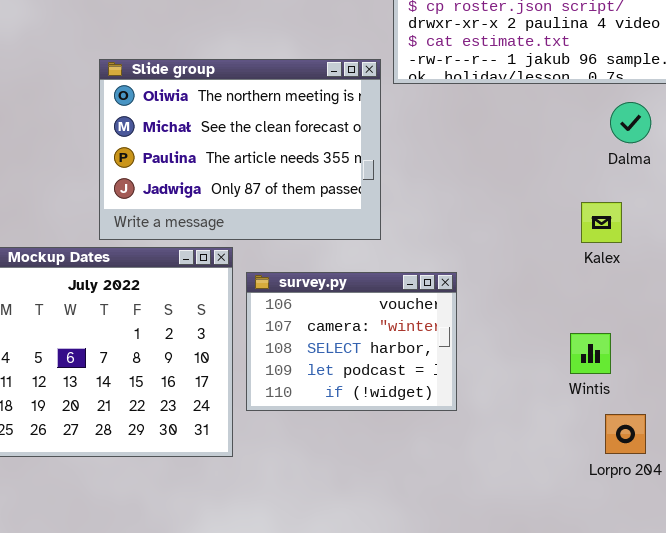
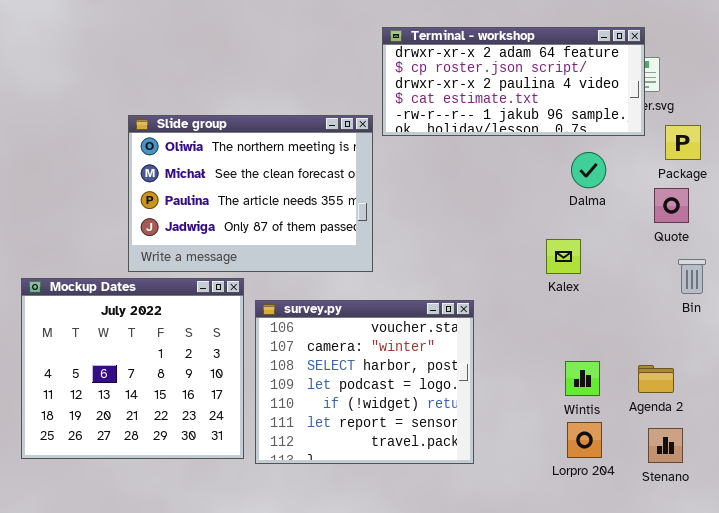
survey.py: [246,272,457,411] -> [255,300,474,464], resized
Wintis: [570,333,611,374] -> [565,361,600,396], moved

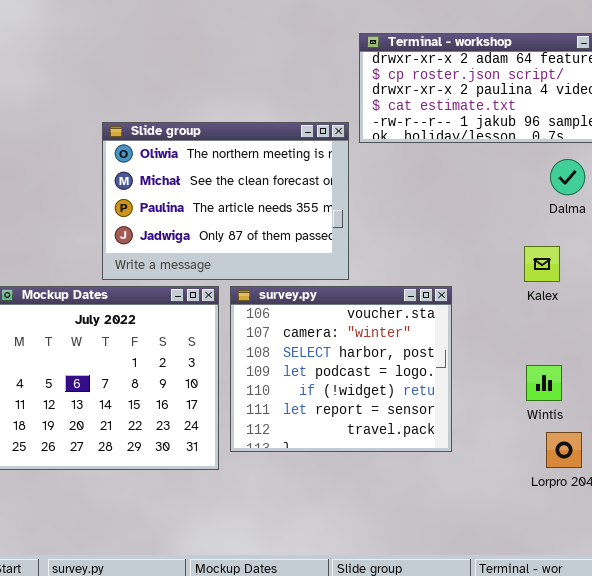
survey.py: [255,300,474,464] -> [230,286,452,452], moved
Wintis: [565,361,600,396] -> [526,365,562,401], moved

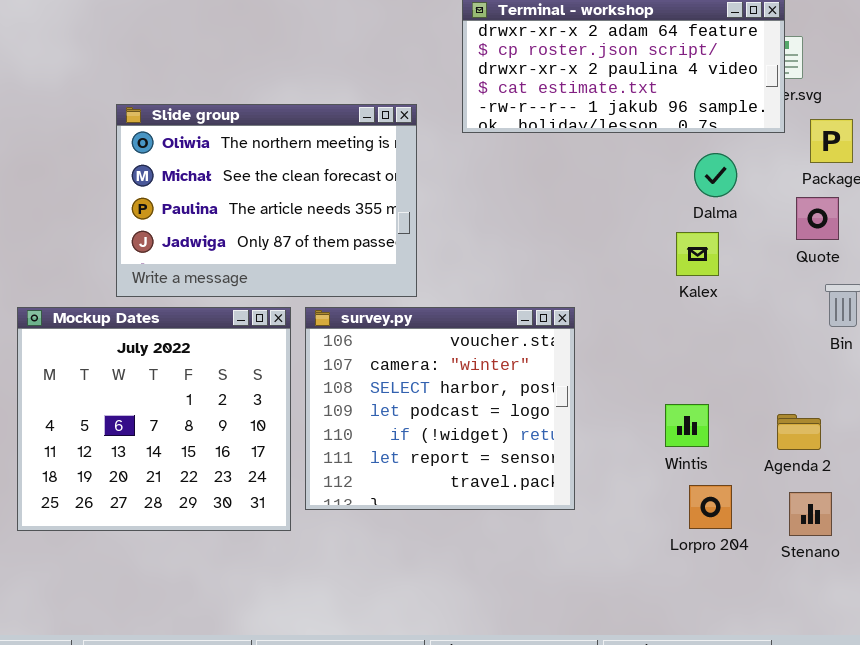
Slide group: [102,122,349,280] -> [116,104,417,297], moved
Kalex: [524,246,560,282] -> [676,232,719,276], moved

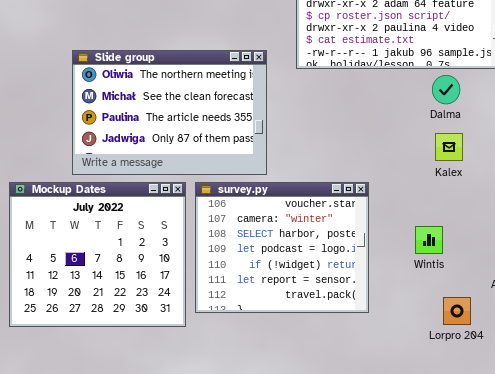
Dalma: [694,153,737,197] -> [432,75,460,104], moved
Wintis: [665,404,709,447] -> [415,226,443,254], moved

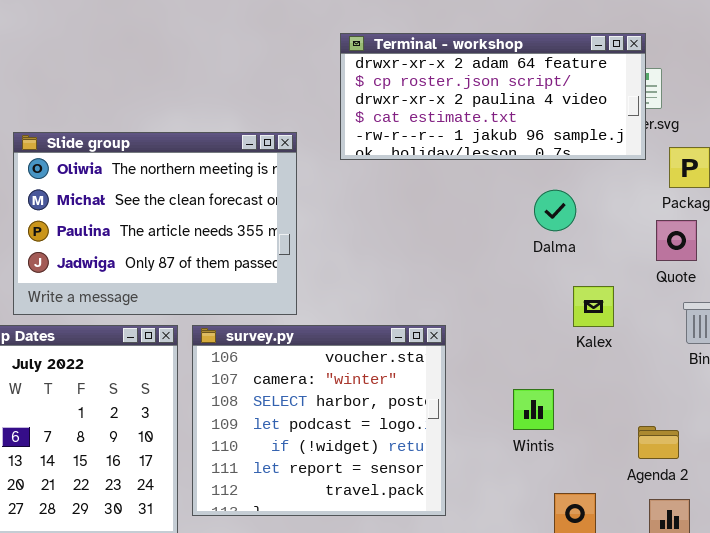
Dalma: [432,75,460,104] -> [534,190,576,231], moved
Kalex: [435,133,463,161] -> [573,286,614,327], moved

